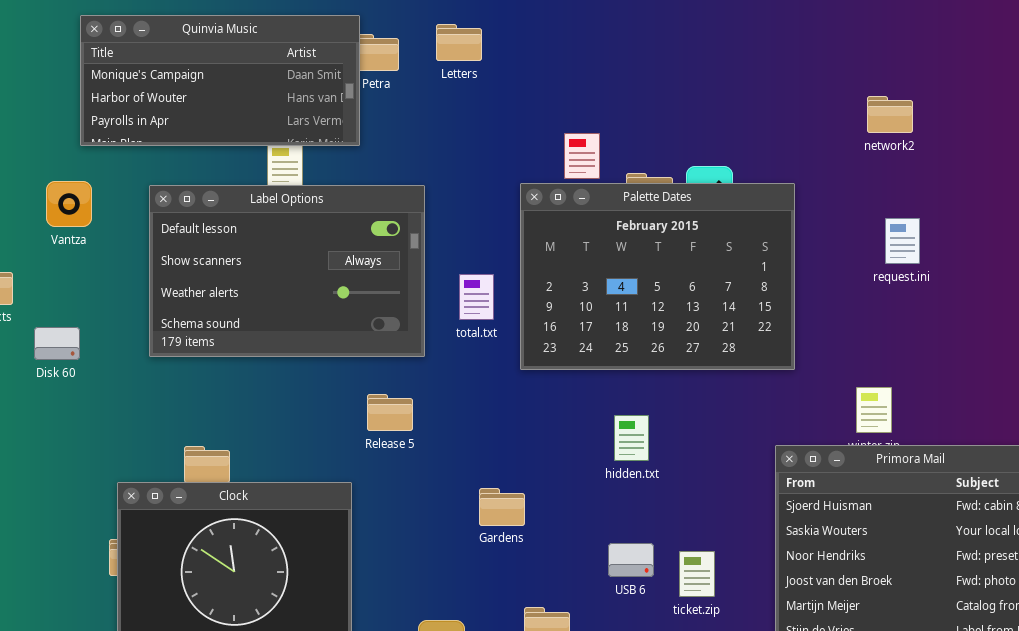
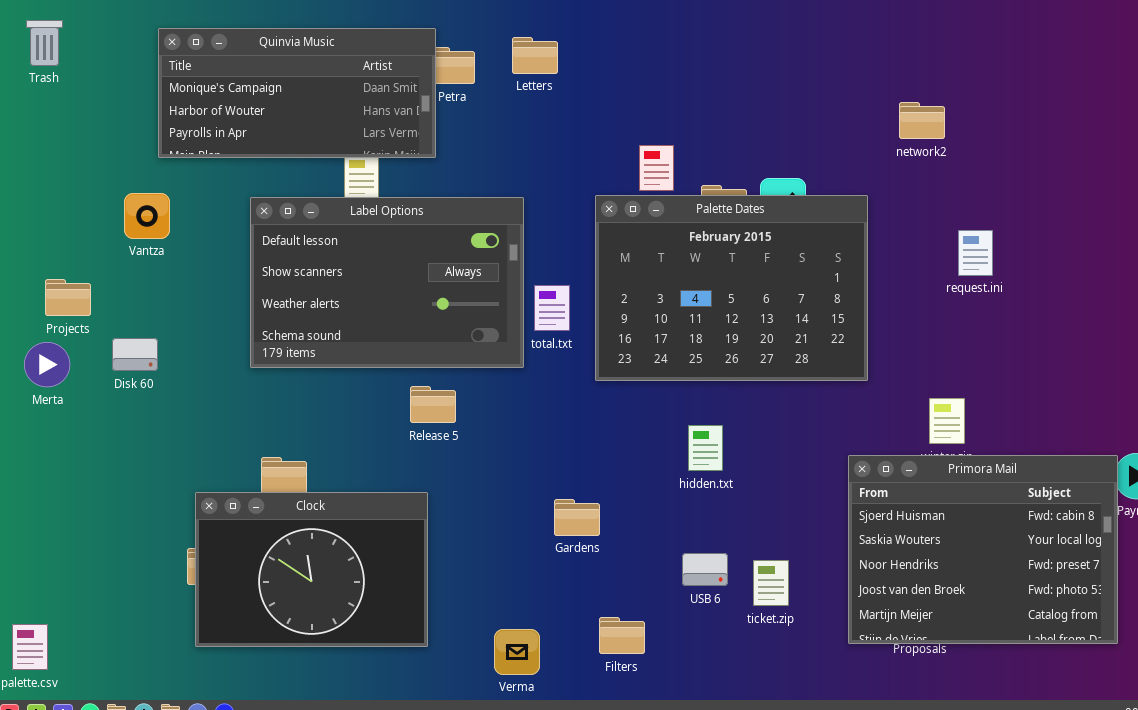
network2: [867,96,913,133] -> [899,102,945,139], moved
Label Options: [149,185,425,357] -> [250,197,524,368], moved
Release 5: [367,394,413,431] -> [410,386,456,423], moved

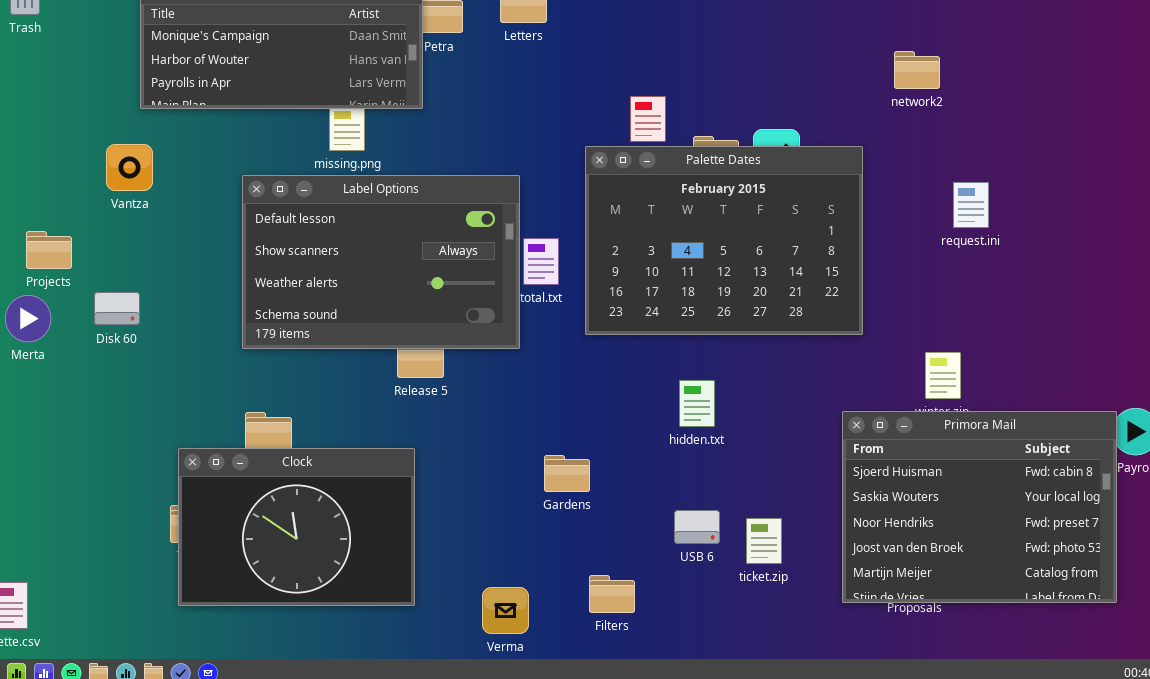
Label Options: [250,197,524,368] -> [242,175,520,349], moved

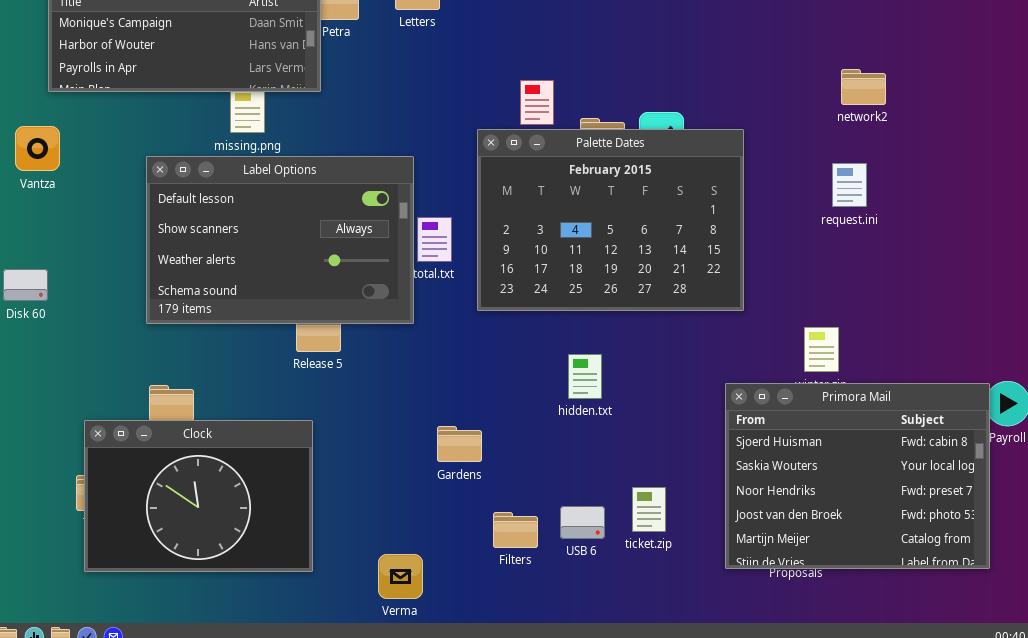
network2: [894,51,940,89] -> [841,69,886,105], moved
USB 6: [674,510,720,544] -> [560,506,605,539], moved
Filters: [589,575,635,613] -> [493,512,538,548], moved

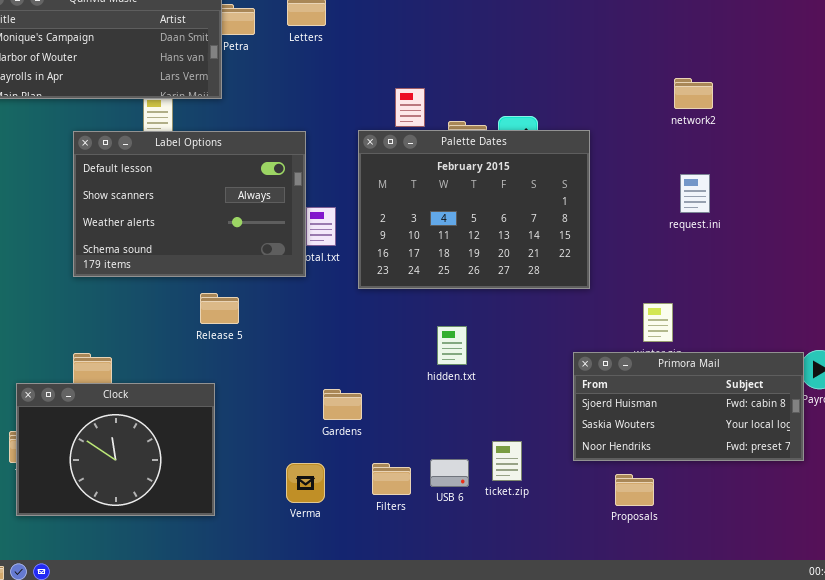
Label Options: [146,156,414,324] -> [73,131,306,277], moved
request.ini: [832,163,867,207] -> [680,174,710,213], moved
Primora Mail: [725,383,990,569] -> [573,352,804,461], resized
Verma: [378,554,423,599] -> [286,463,325,503], moved

